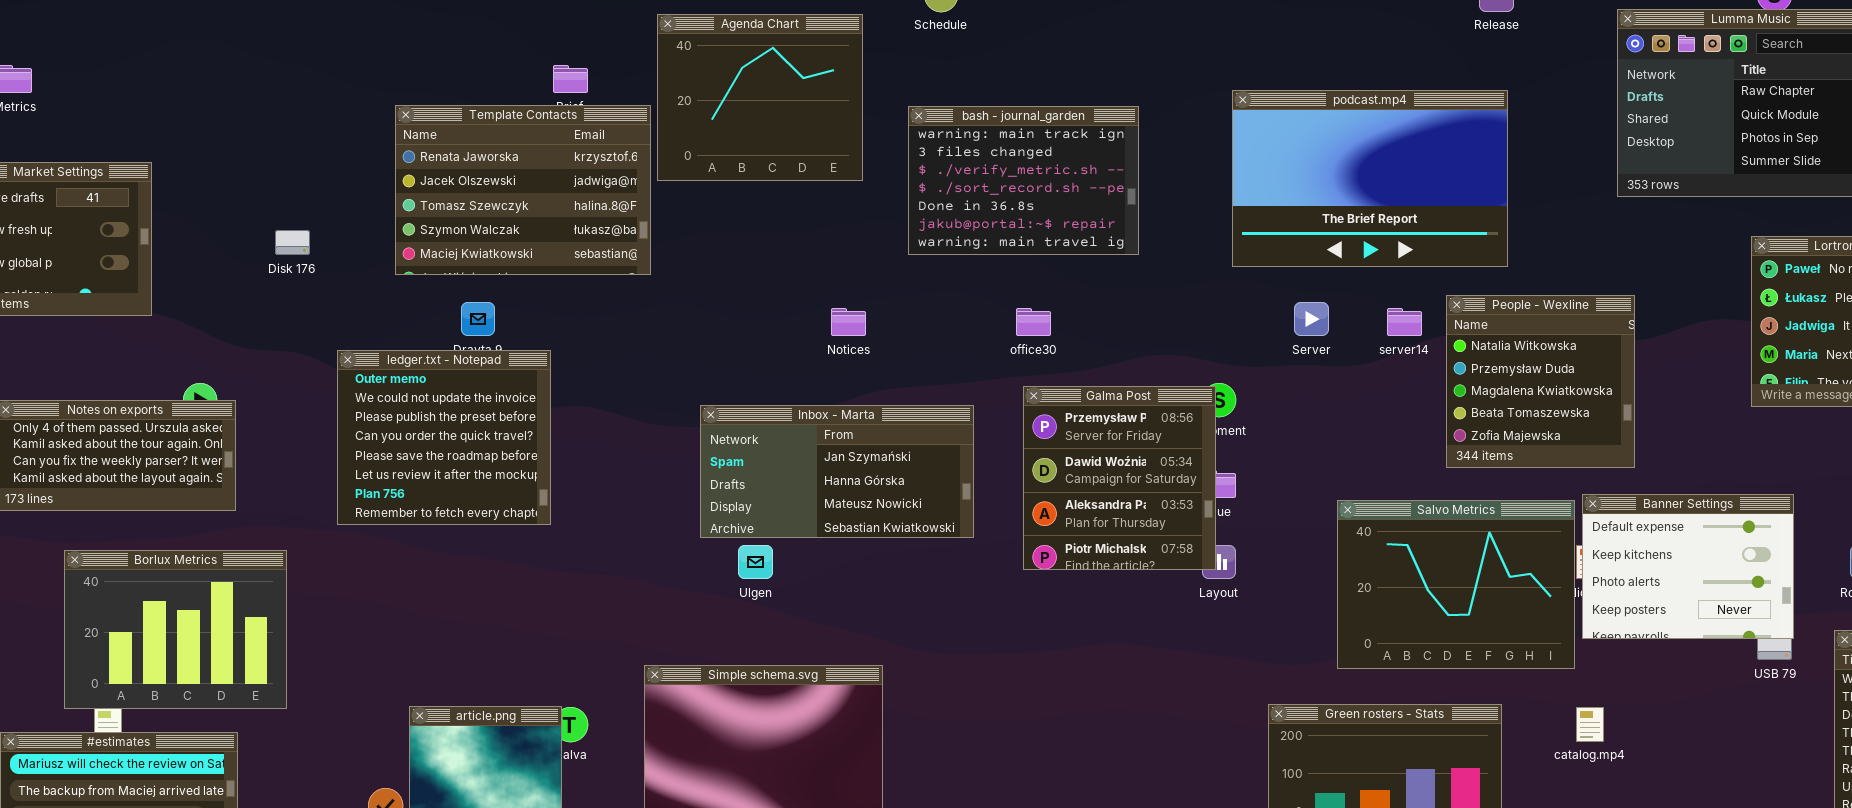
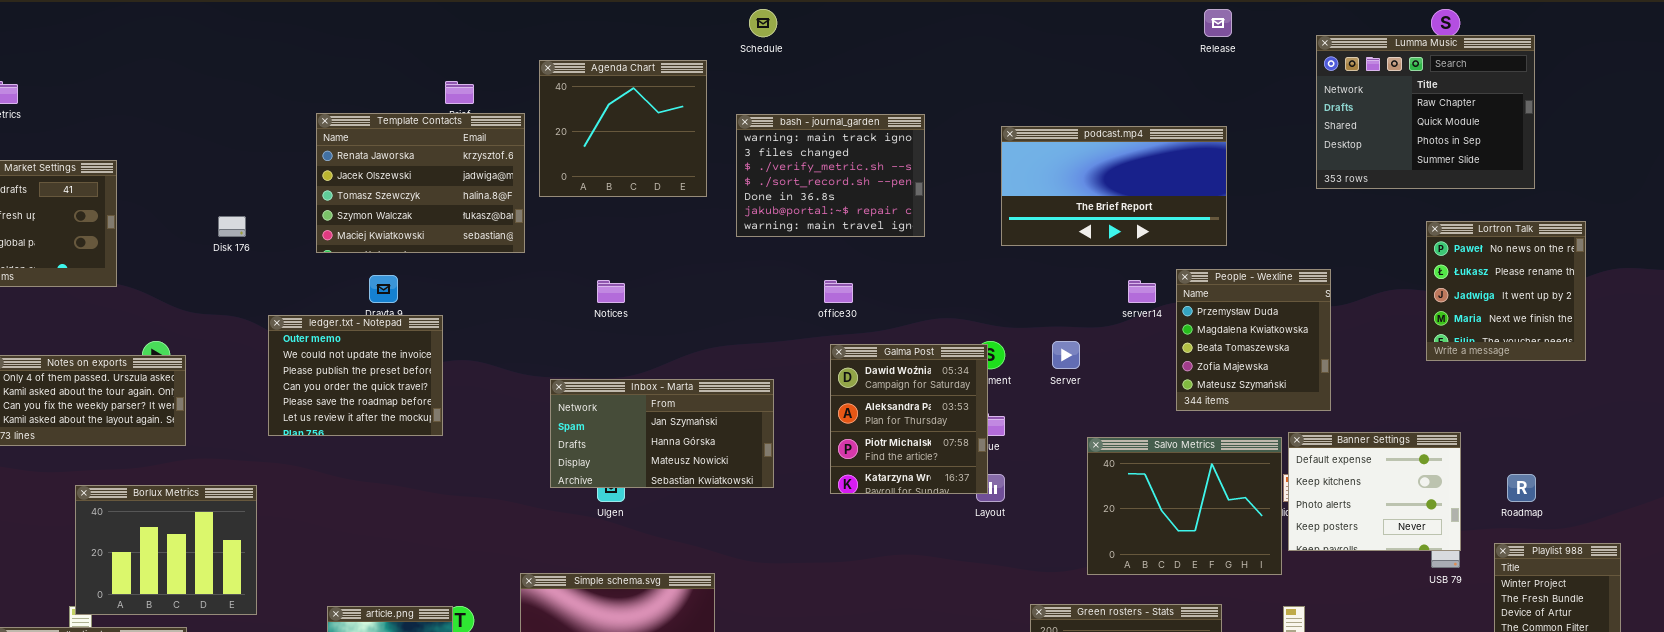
Agenda Chart: [657,14,863,181] -> [539,60,707,197], moved
podcast.mp4: [1232,90,1508,267] -> [1001,126,1227,246], resized
People - Wexline: [1446,295,1635,468] -> [1176,269,1331,411], scrolled down 1 row
Server: [1294,302,1329,336] -> [1052,341,1080,369], moved
Notices: [831,308,866,336] -> [597,280,625,303], moved
ledger.txt - Notepad: [337,350,551,525] -> [268,315,443,436], resized
Galma Post: [1023,386,1216,570] -> [830,344,988,494], scrolled down 1 row
Inbox - Marta: [700,405,974,538] -> [550,379,774,488], moved
Borlux Metrics: [64,550,287,709] -> [75,485,257,615], moved

